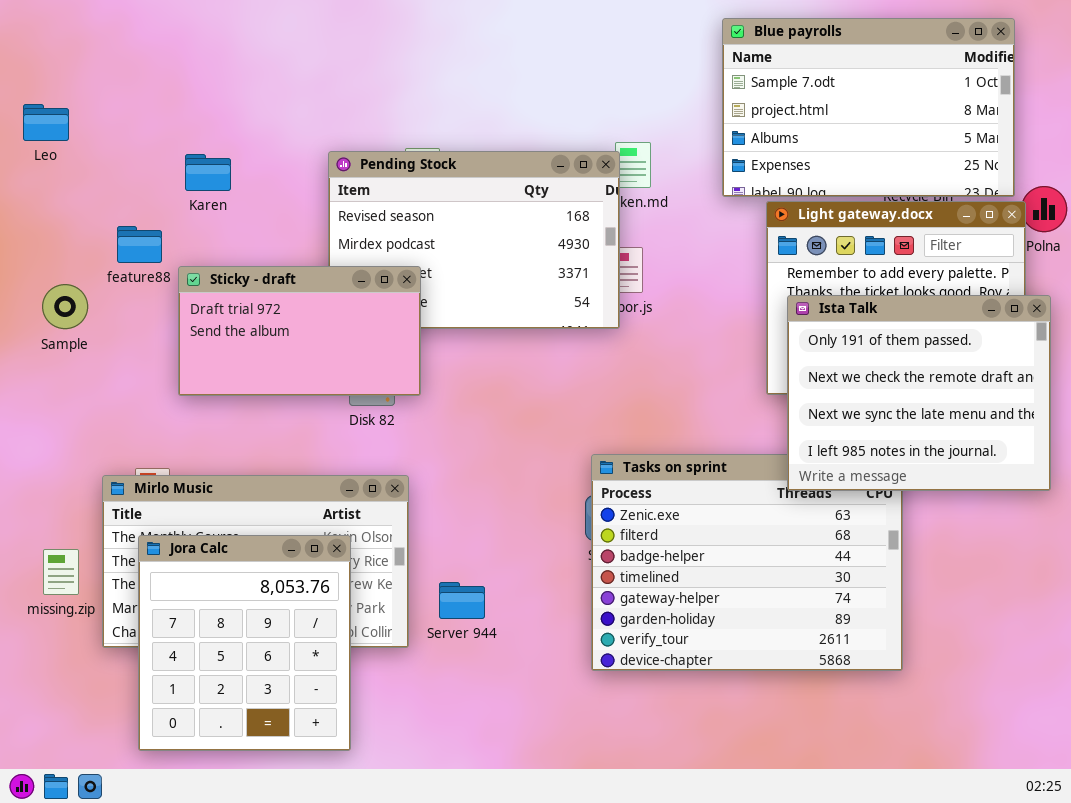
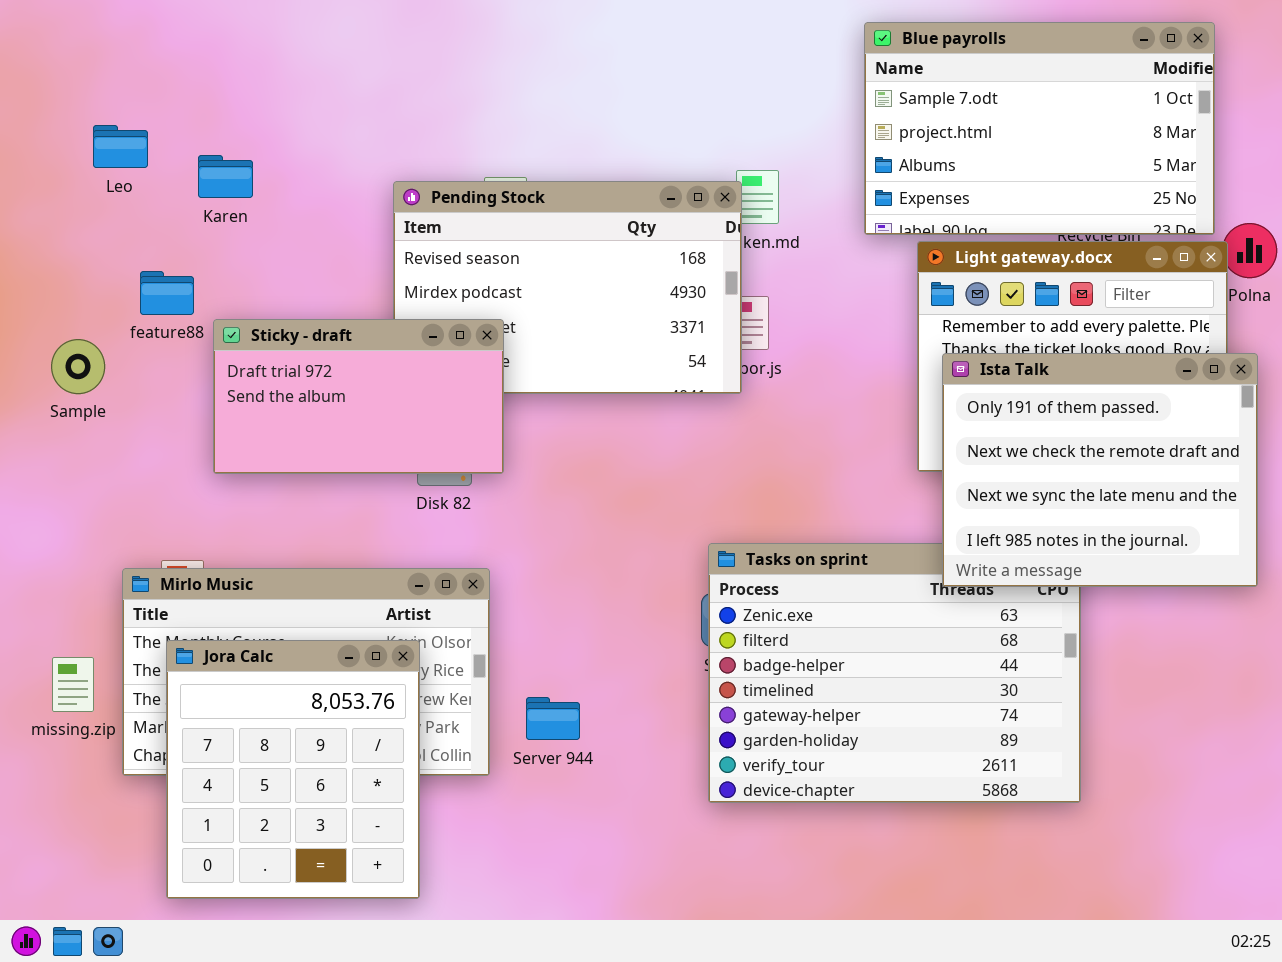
Leo: [23,104,69,141] -> [93,125,148,168], moved
Karen: [185,154,231,191] -> [198,155,253,198], moved

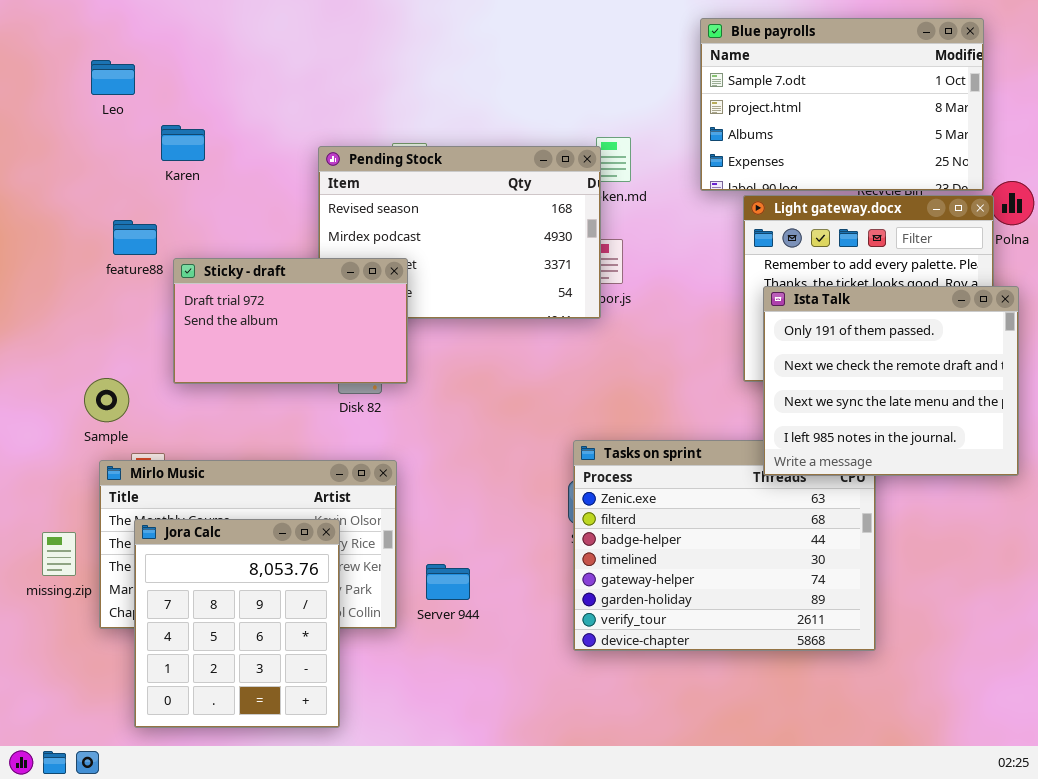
Leo: [93,125,148,168] -> [91,60,135,95], moved
Sample: [51,339,105,394] -> [84,378,129,422], moved

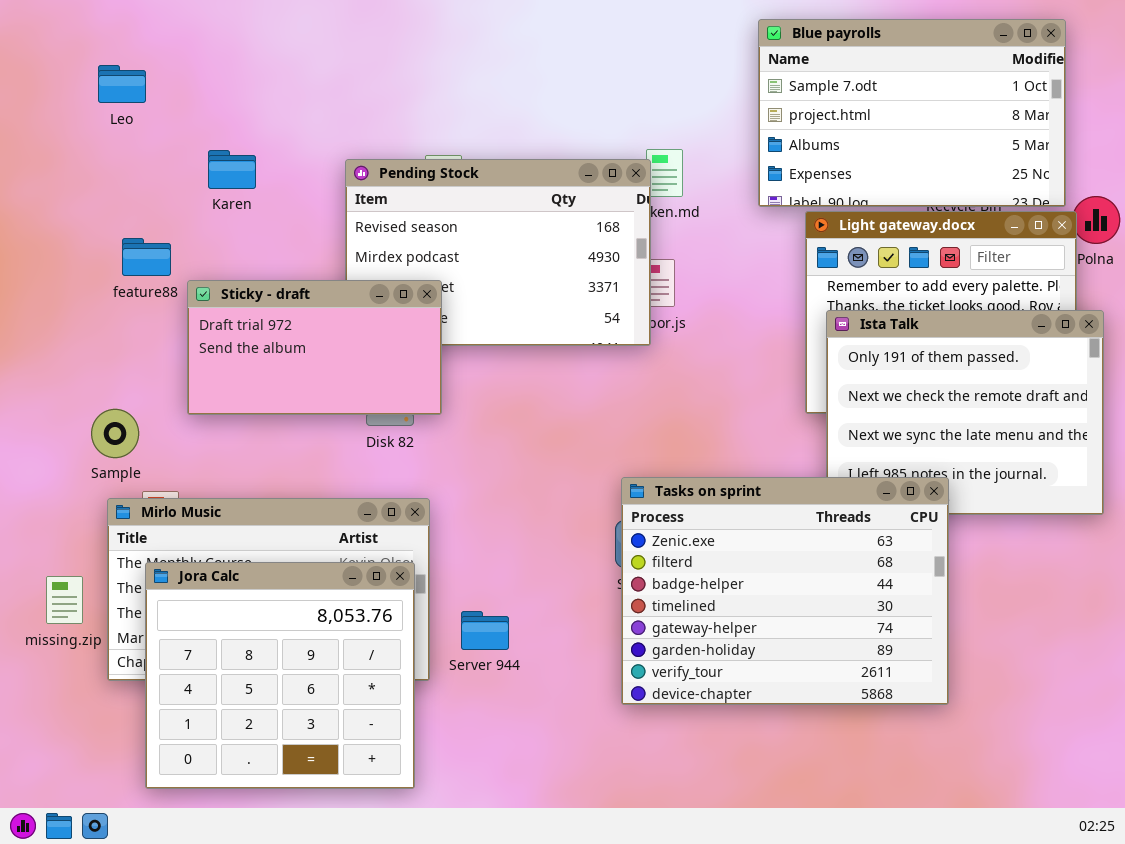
Karen: [161,125,205,161] -> [208,150,256,189], moved
Tasks on sprint: [573,440,876,651] -> [621,477,949,705], raised
Jora Calc: [134,519,340,728] -> [145,562,415,789], resized

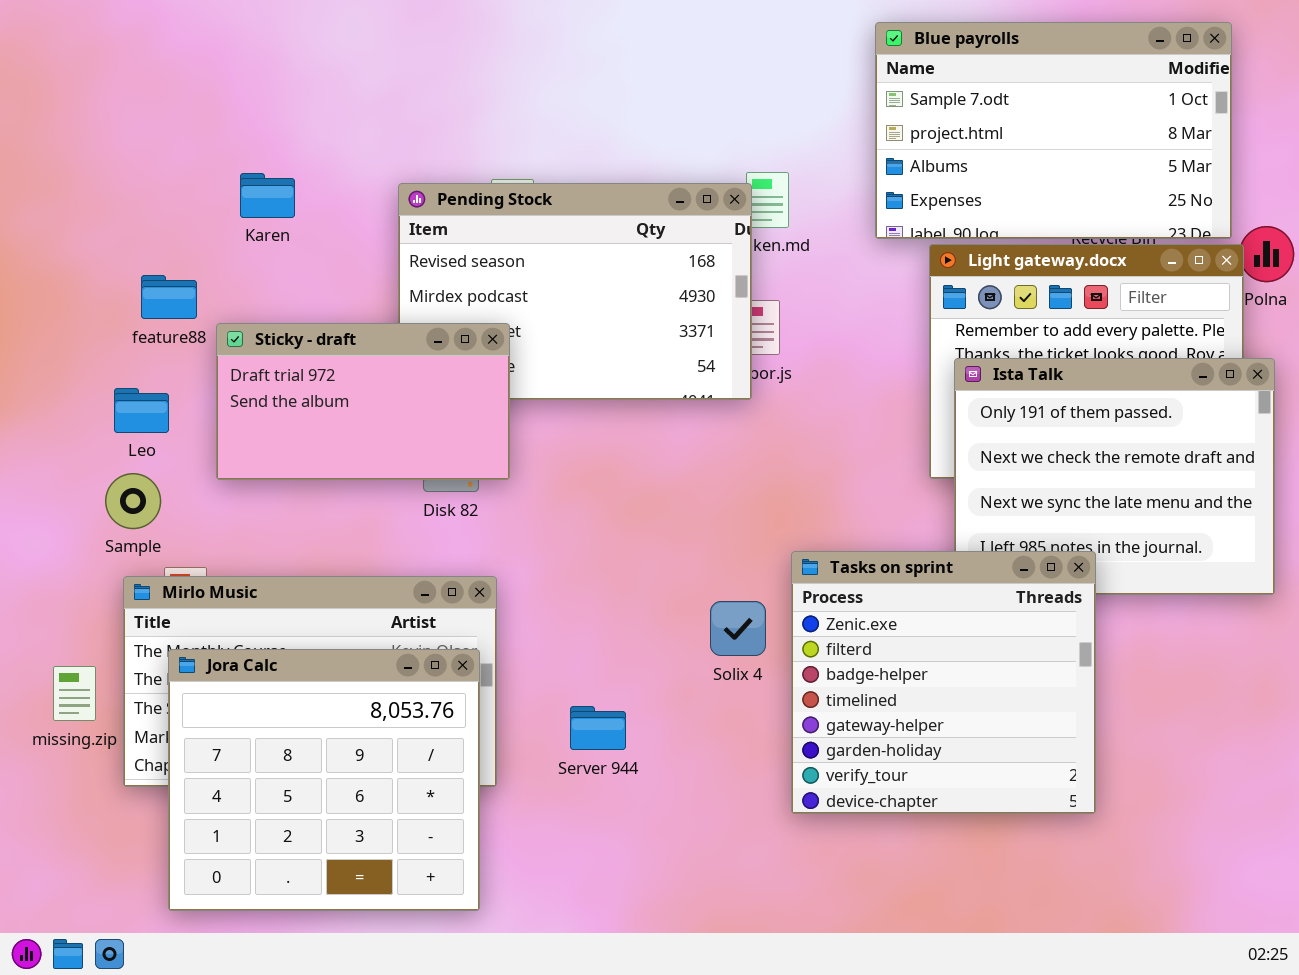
Leo: [98,65,146,103] -> [114,388,169,433], moved
Tasks on sprint: [621,477,949,705] -> [791,551,1096,814], resized
Server 944: [461,611,509,650] -> [570,706,626,750], moved

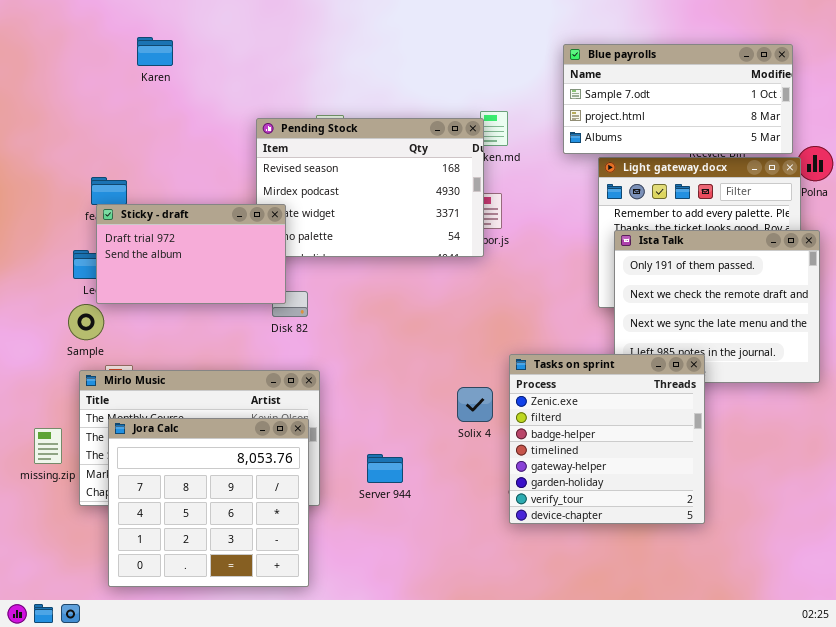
Blue payrolls: [875,22,1232,239] -> [563,44,793,154], resized
Karen: [240,173,295,218] -> [137,37,173,66], moved
Sticky - draft: [216,323,510,480] -> [96,204,286,304], moved

